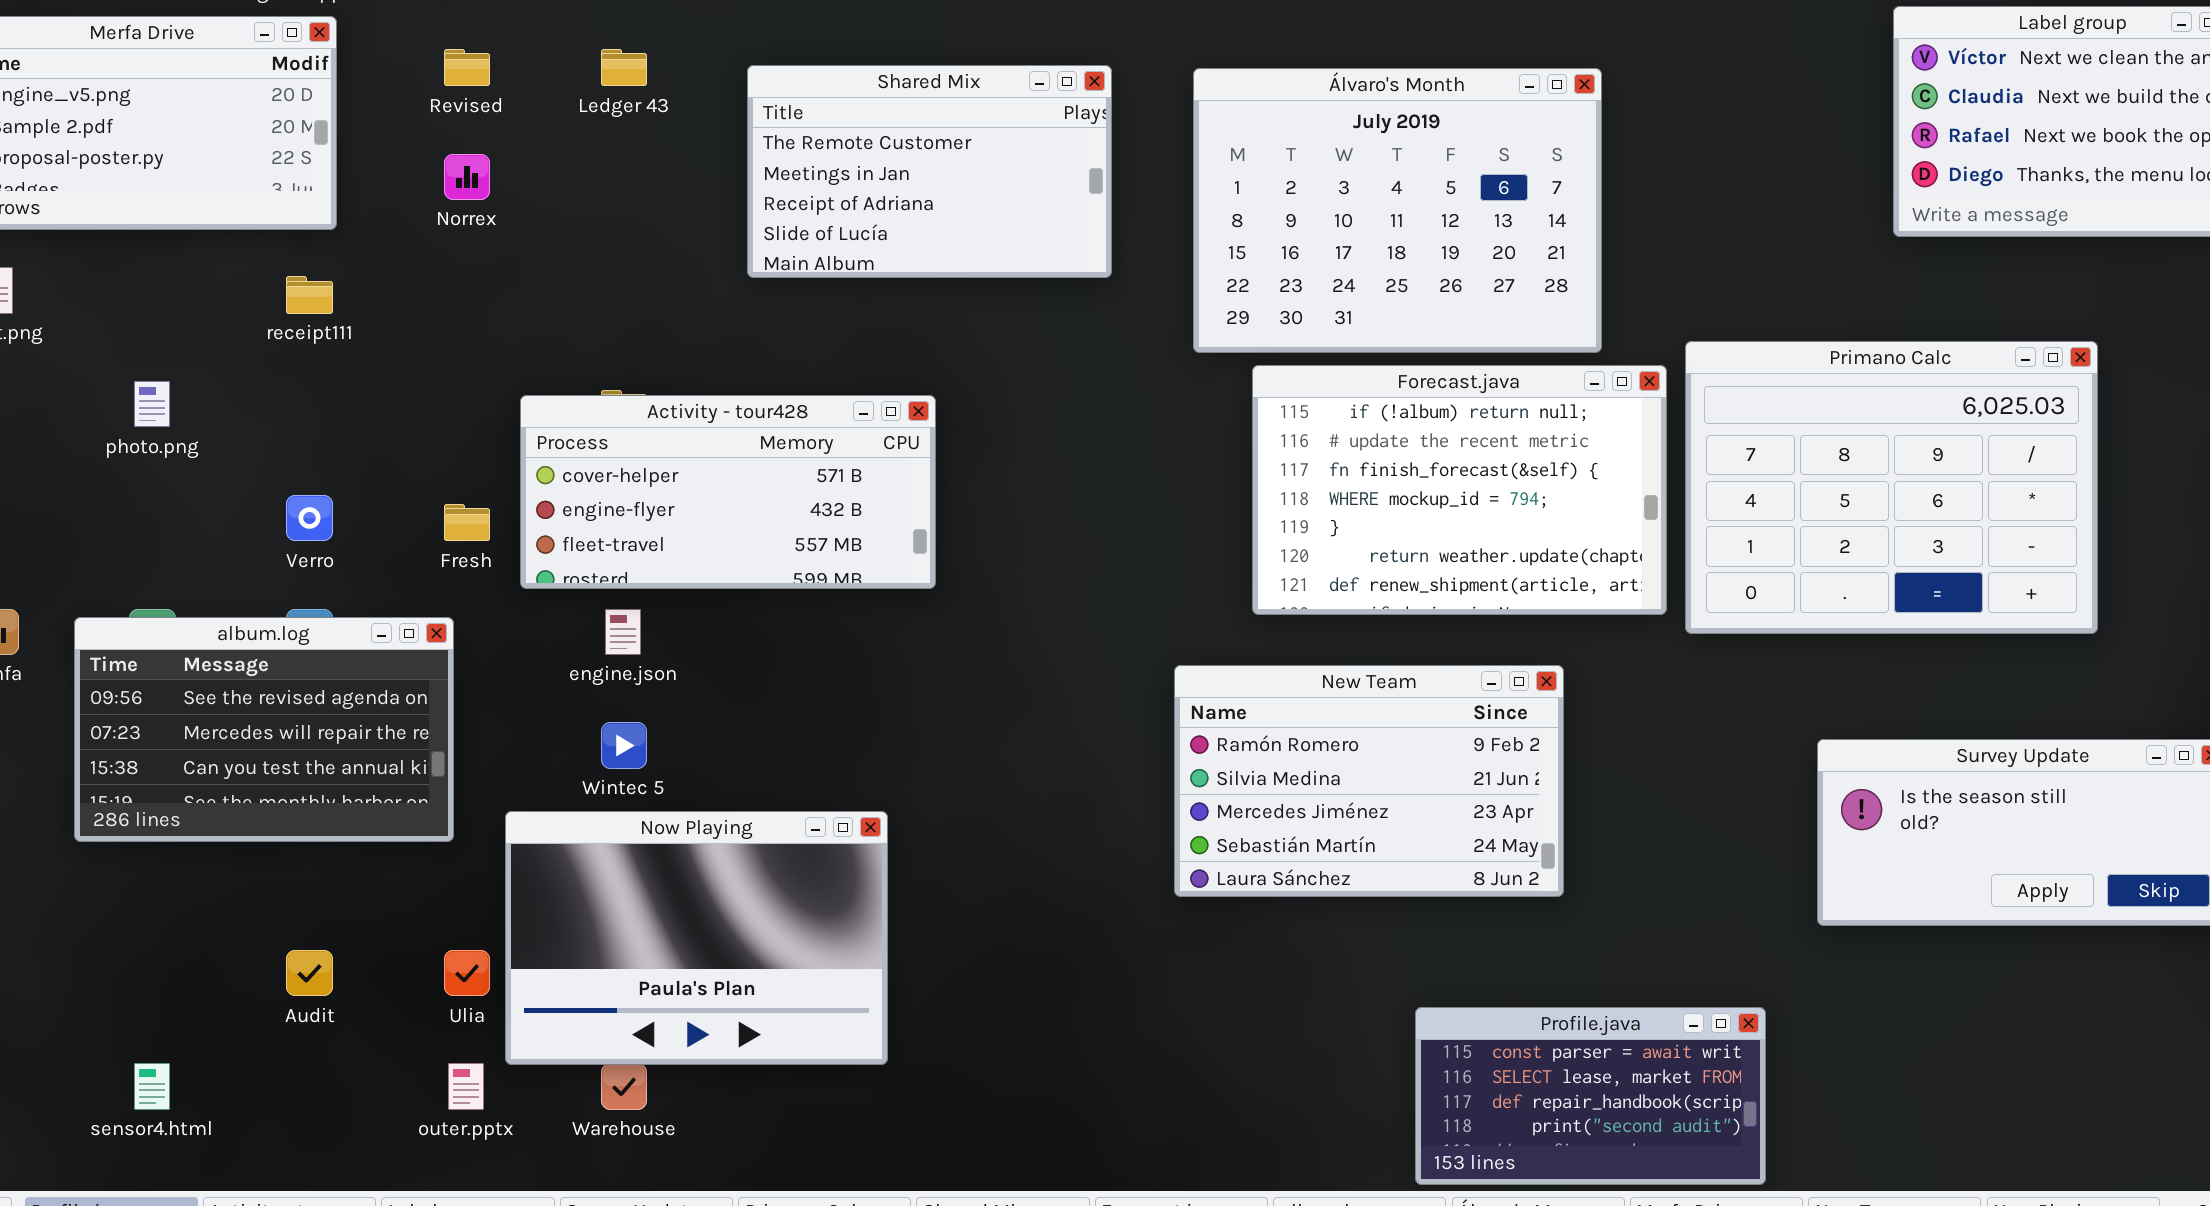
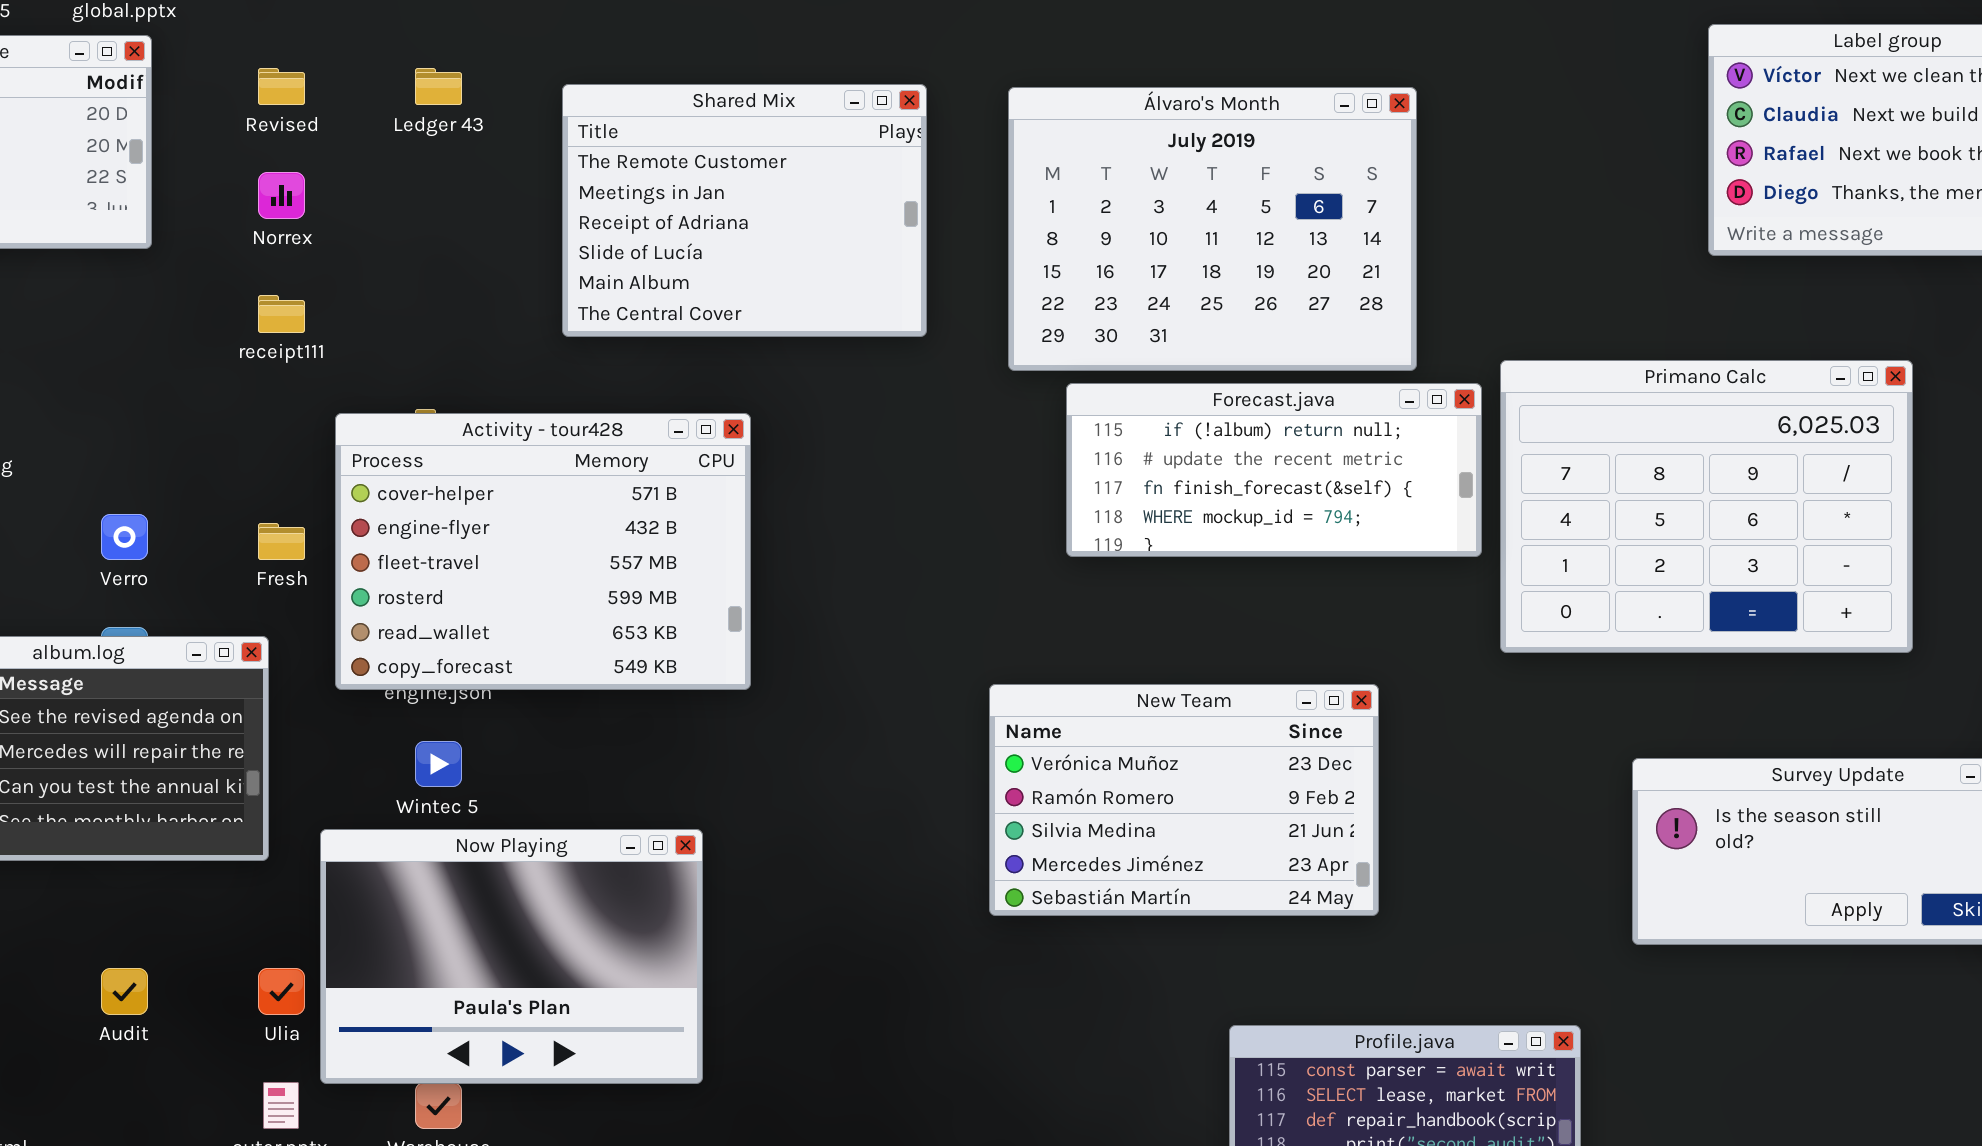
Shared Mix: [747,65,1112,278] -> [562,84,927,337], resized
receipt111: [286,276,333,314] -> [258,295,305,333], moved
Forecast.java: [1252,365,1667,615] -> [1066,383,1482,557], resized
Activity - tour428: [520,395,936,589] -> [335,413,751,690], resized
New Team: [1174,665,1564,897] -> [989,684,1379,916], scrolled up 1 row

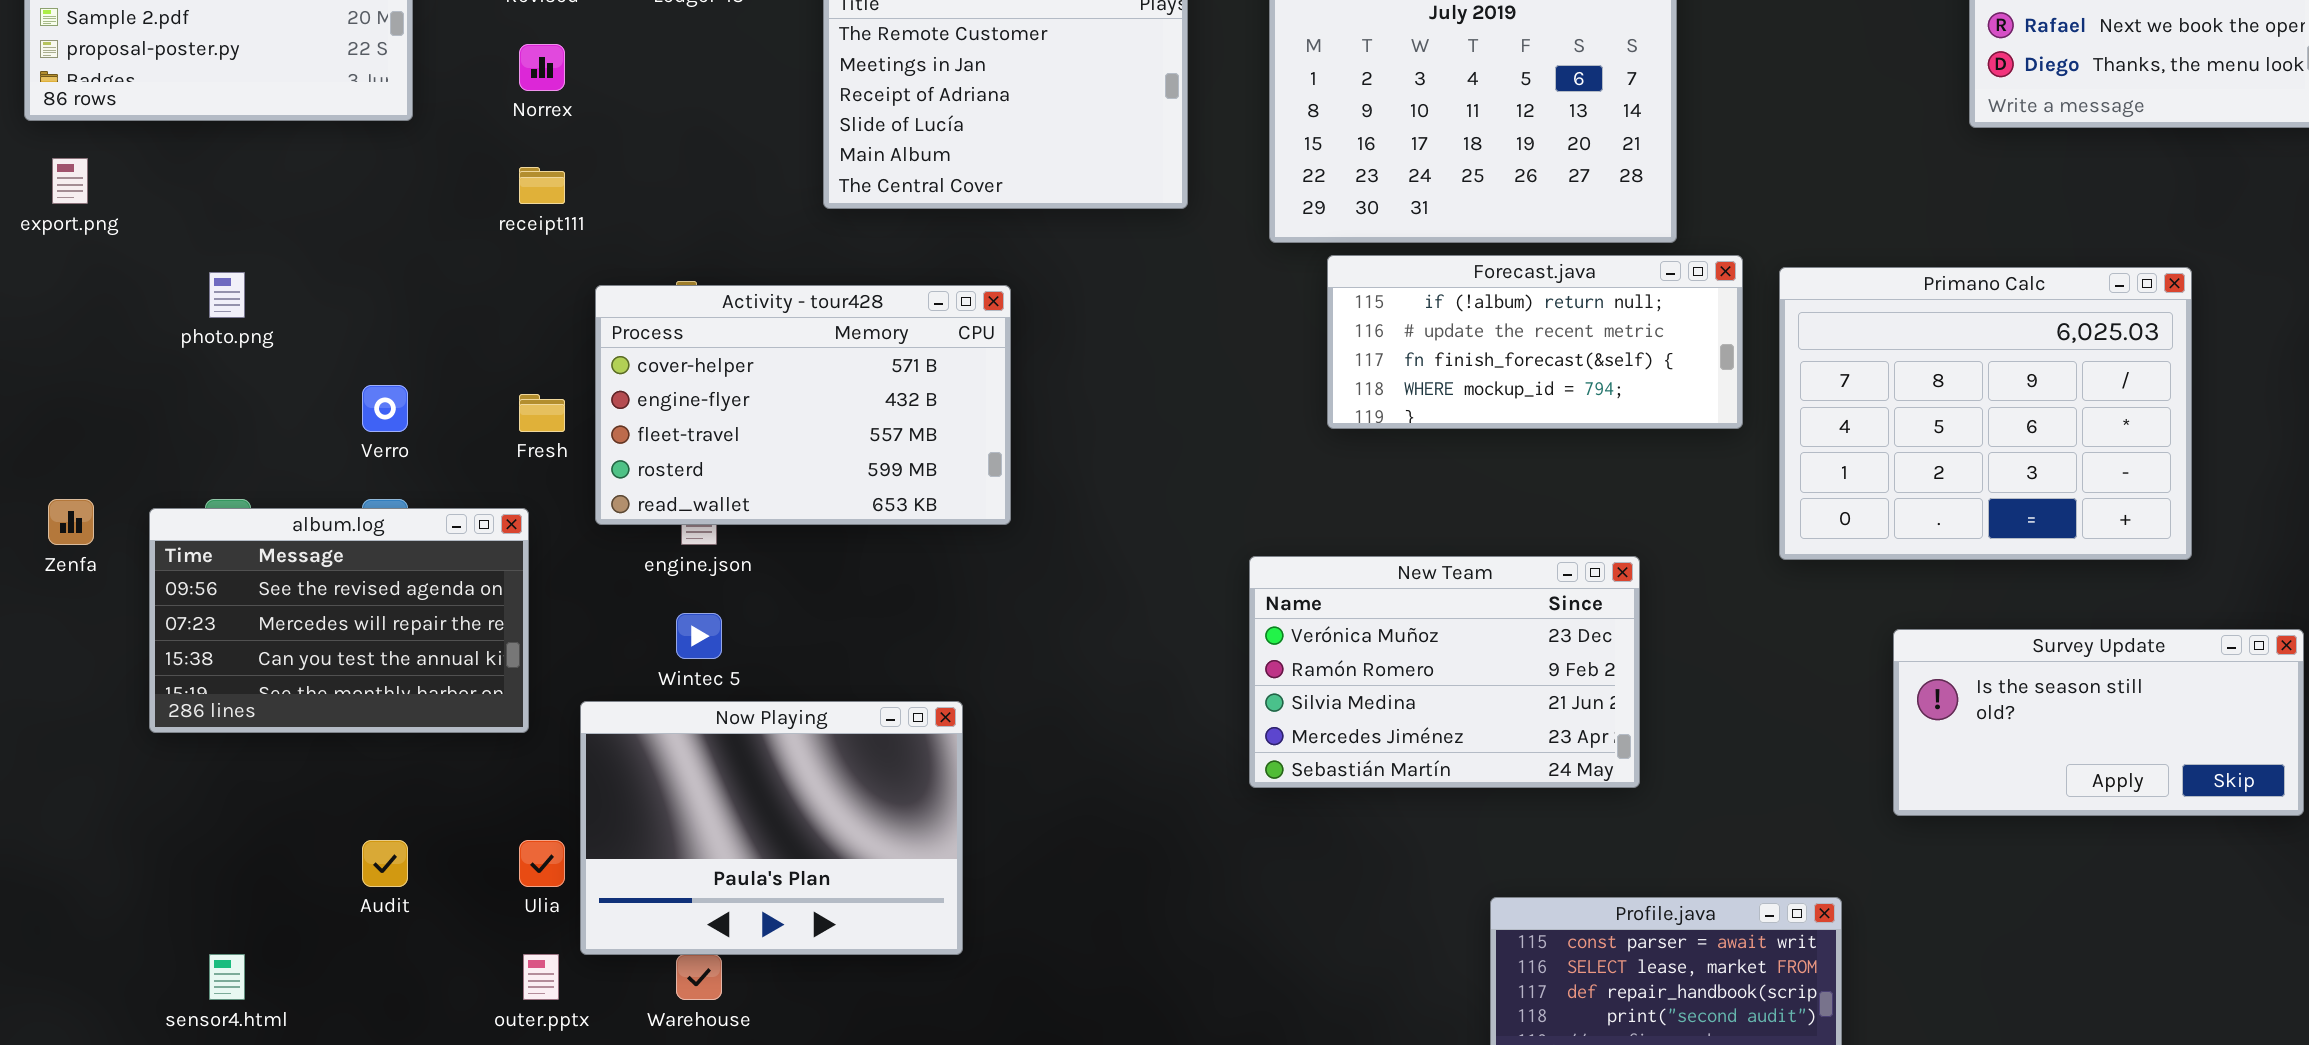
Primano Calc: [1500,360,1913,653] -> [1779,267,2192,560], moved
Activity - tour428: [335,413,751,690] -> [595,285,1011,525], resized

